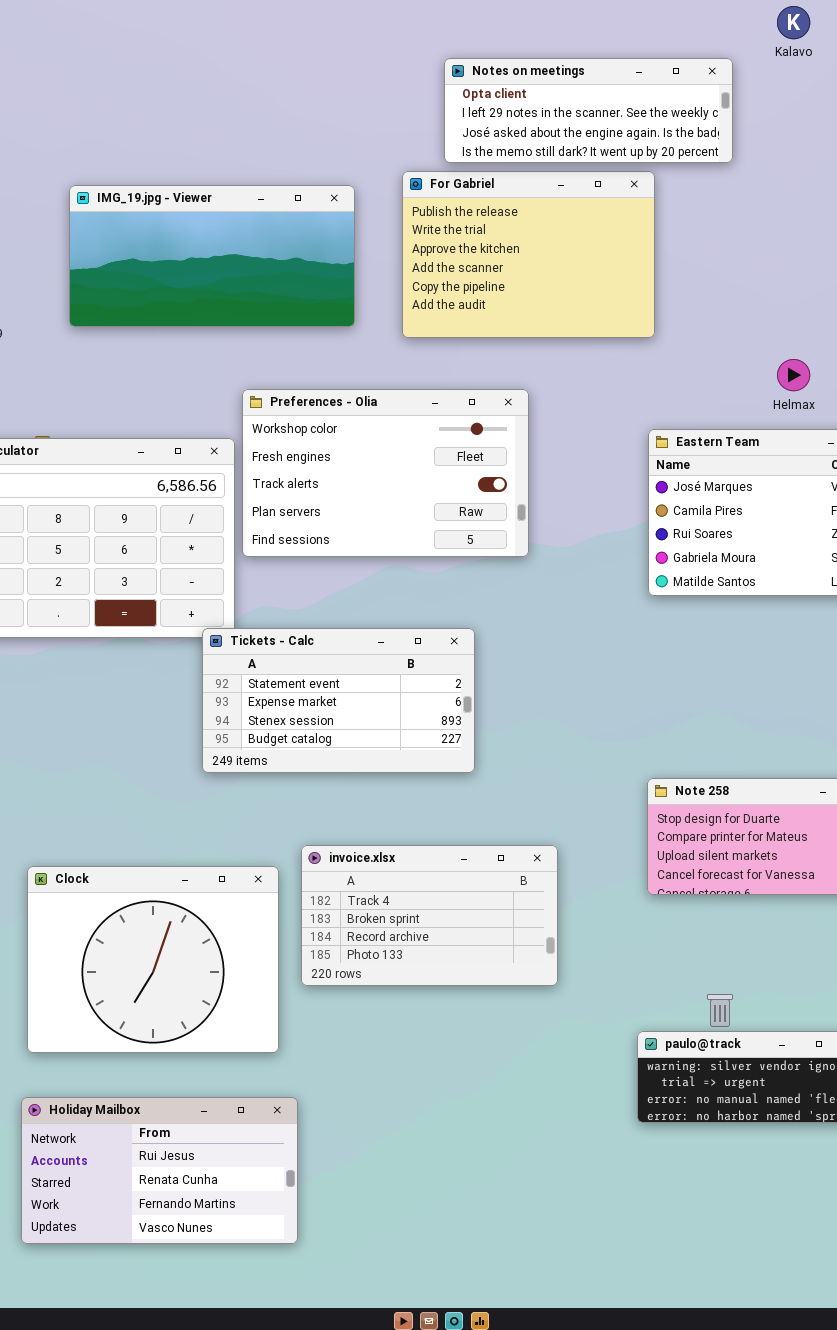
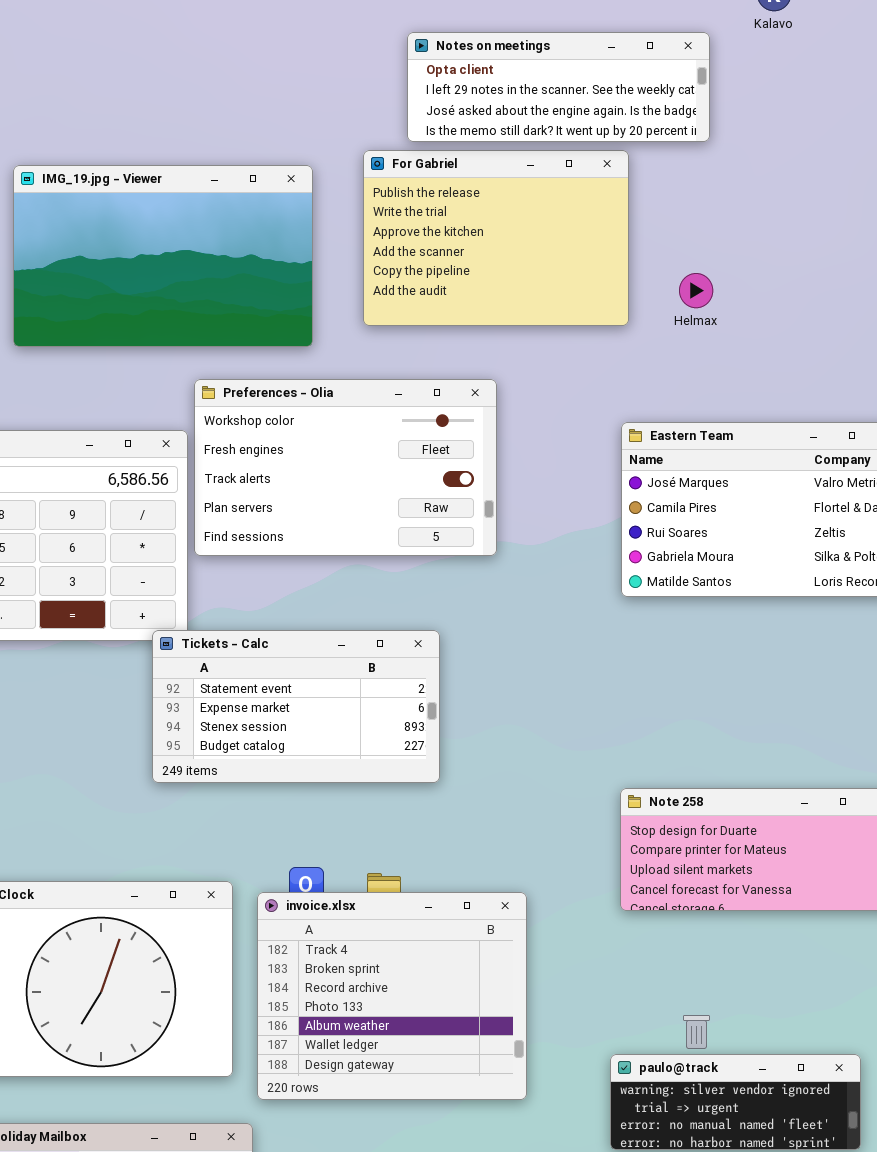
IMG_19.jpg - Viewer: [69,185,355,327] -> [13,165,313,347], resized
Helmax: [777,359,810,391] -> [679,273,713,308], moved
invoice.xlsx: [301,845,558,986] -> [257,892,527,1100], moved, resized

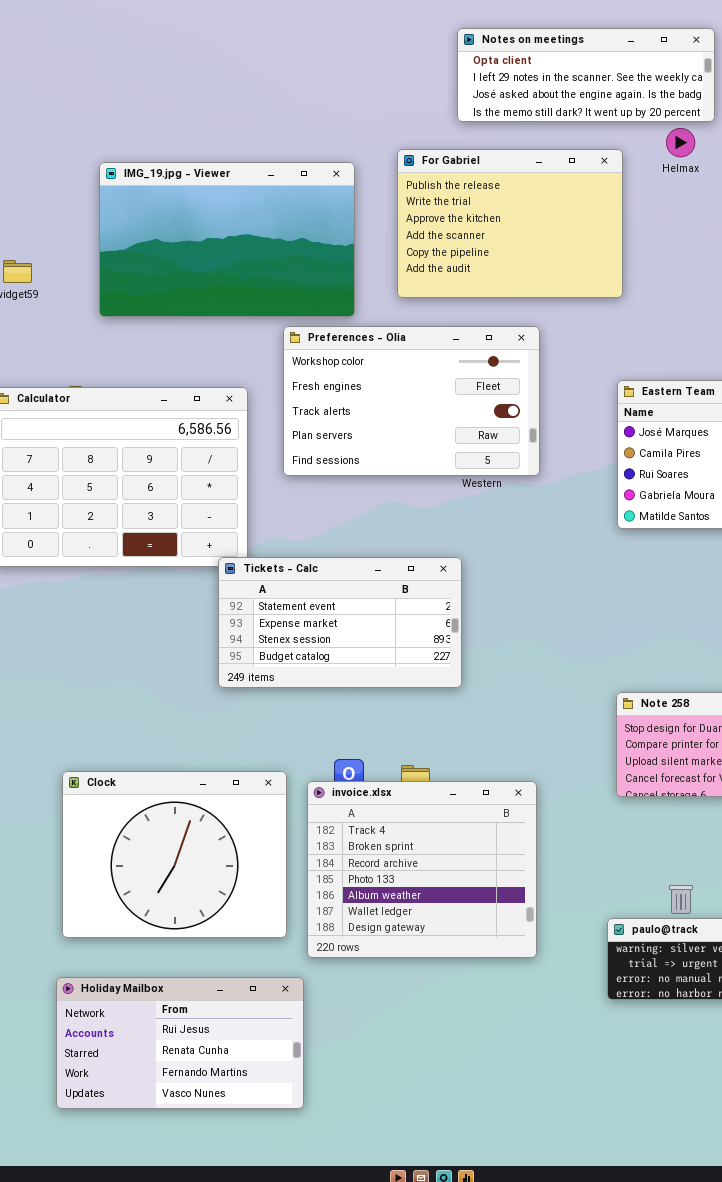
Notes on meetings: [407,32,710,142] -> [457,28,715,122], moved
Helmax: [679,273,713,308] -> [666,128,695,157], moved
Preferences - Olia: [194,379,497,556] -> [283,326,540,476], moved

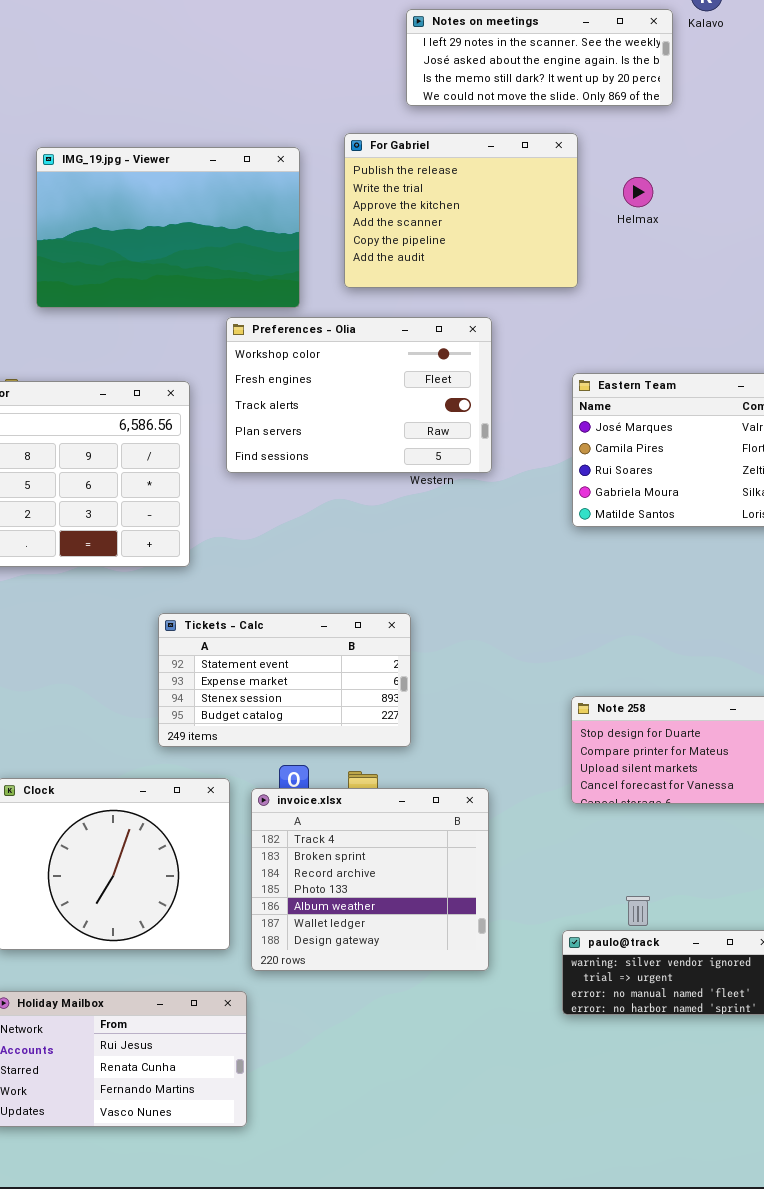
Notes on meetings: [457,28,715,122] -> [406,9,673,106], scrolled down 1 row
Helmax: [666,128,695,157] -> [623,177,653,207], moved
Tickets - Calc: [218,557,462,688] -> [158,613,411,747], moved

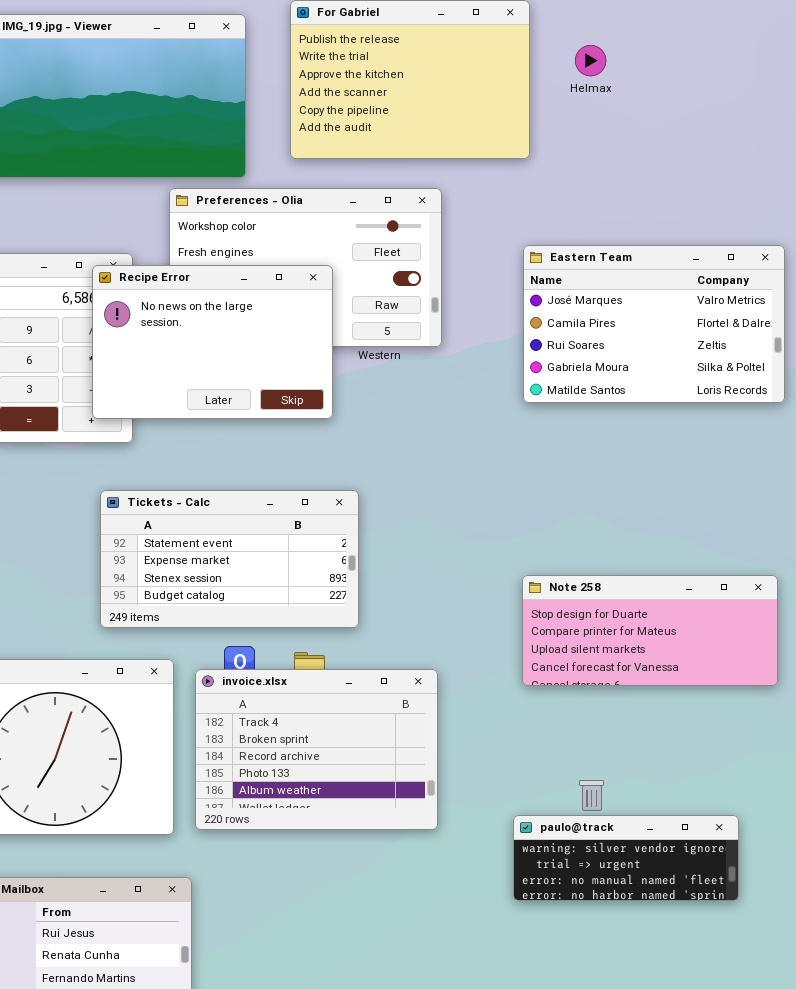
Recipe Error: none -> [92,265,333,419], opened
invoice.xlsx: [251,788,489,971] -> [195,669,438,830], resized

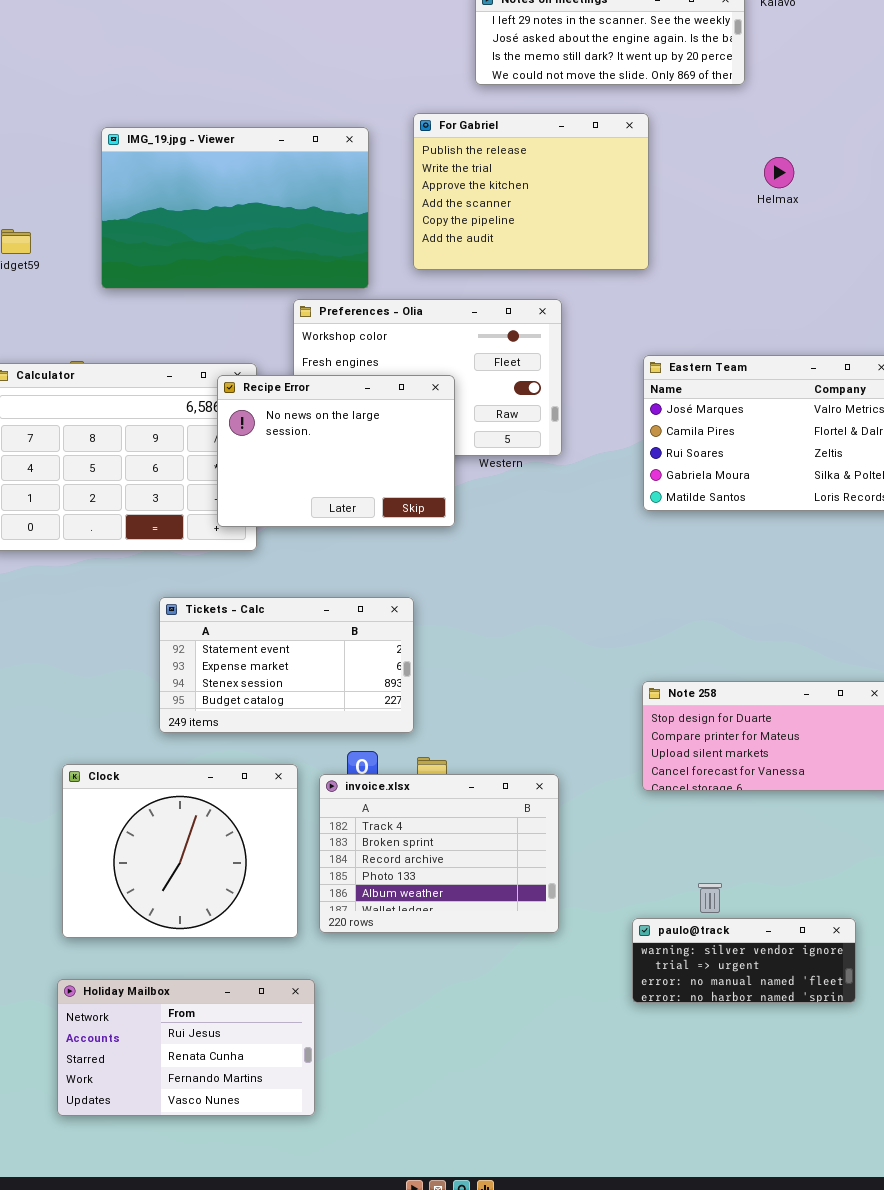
Helmax: [575,45,606,76] -> [764,157,794,188], moved
Tickets - Calc: [100,490,359,628] -> [159,597,414,733], moved

